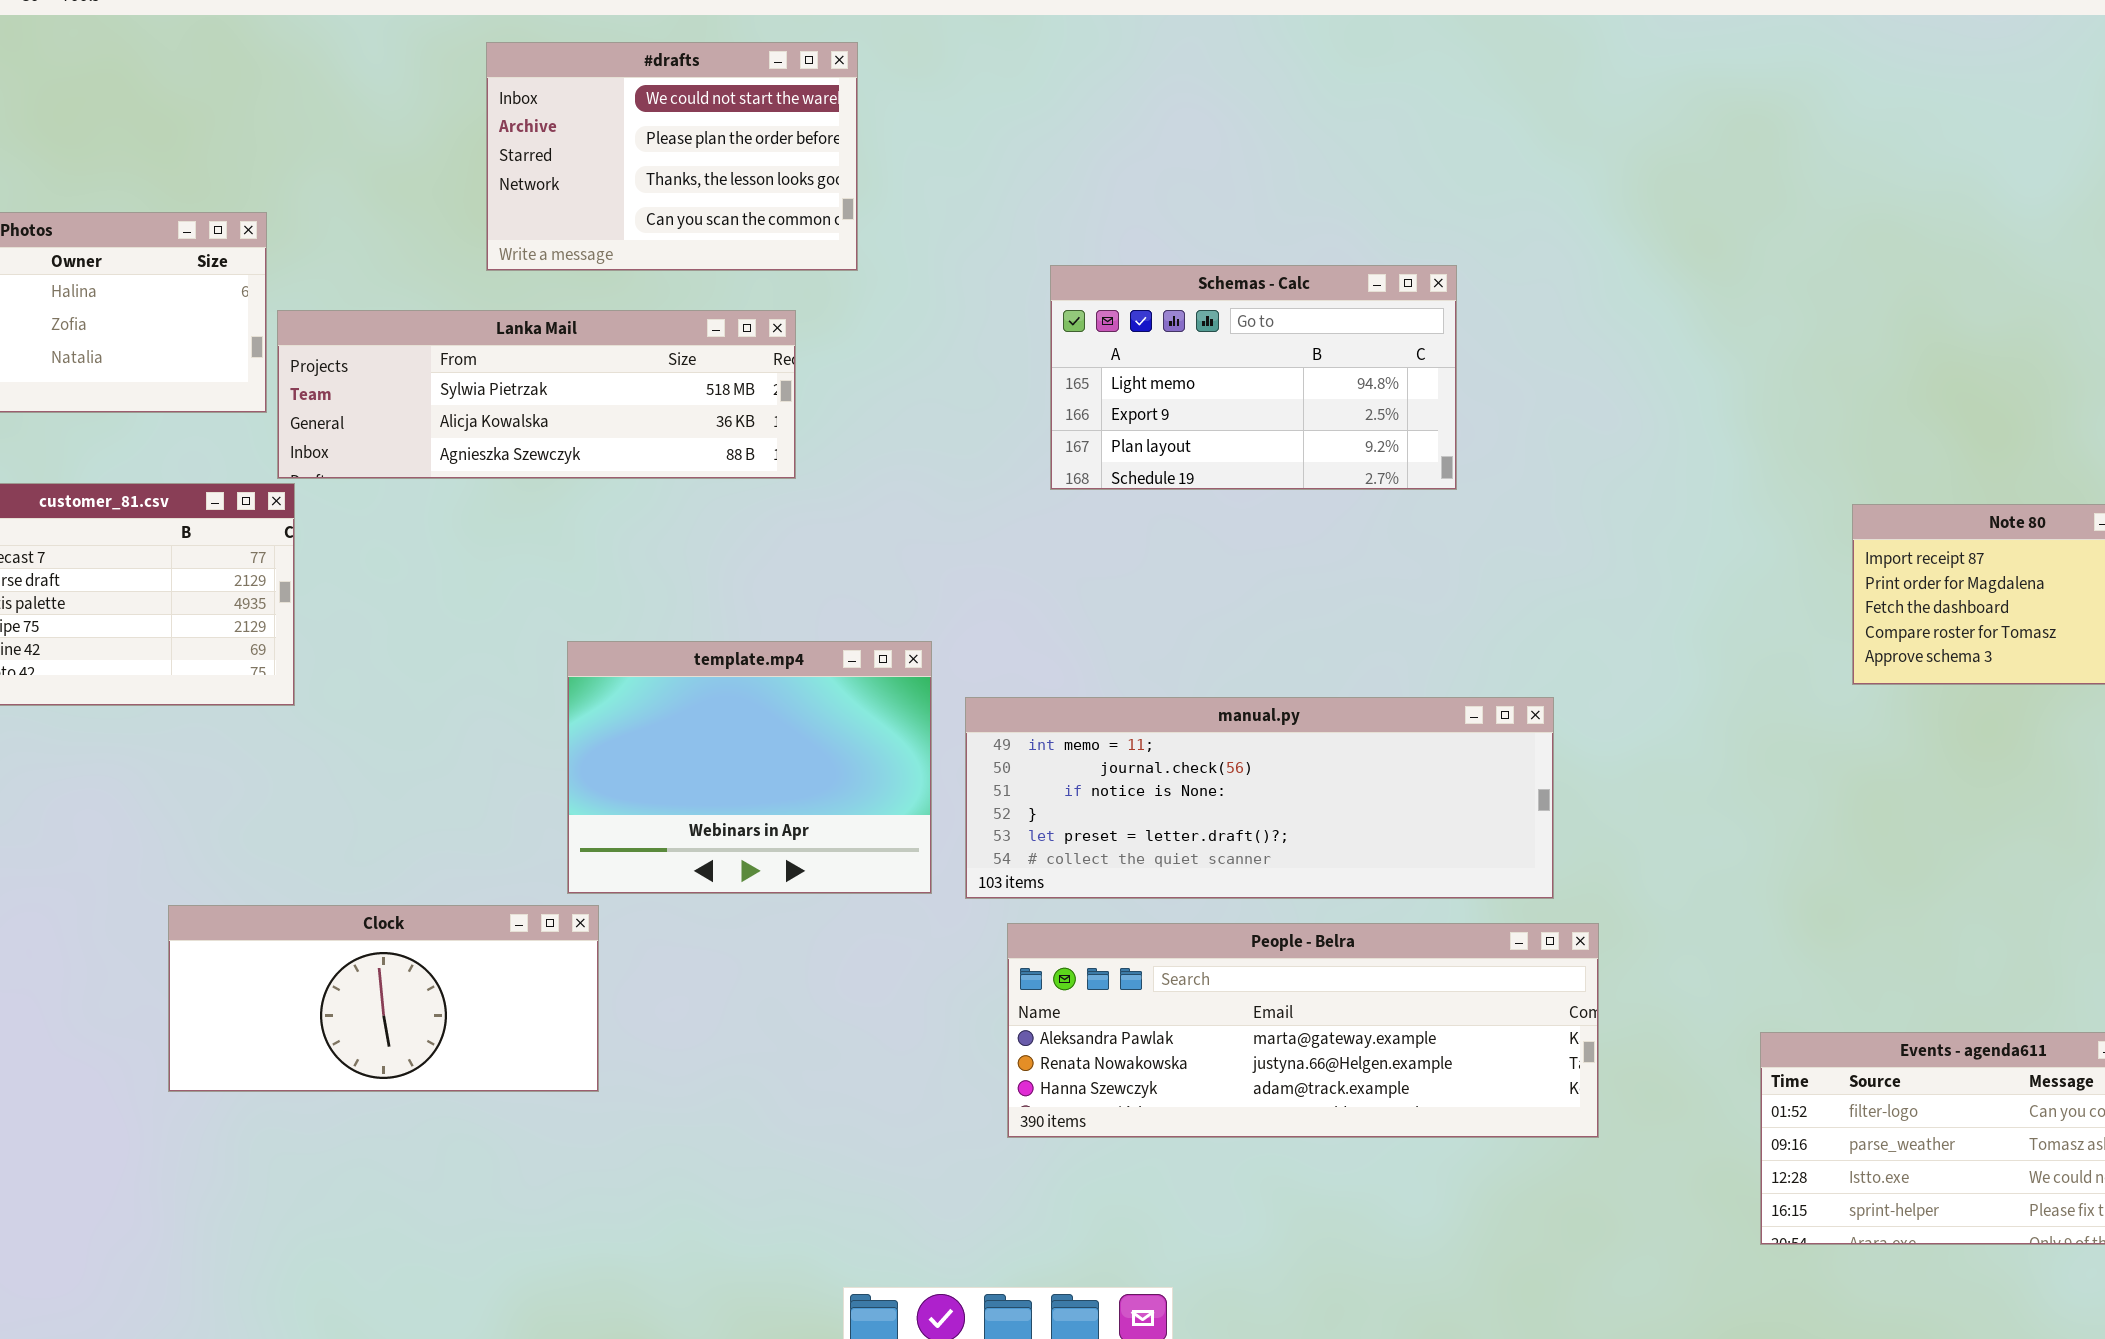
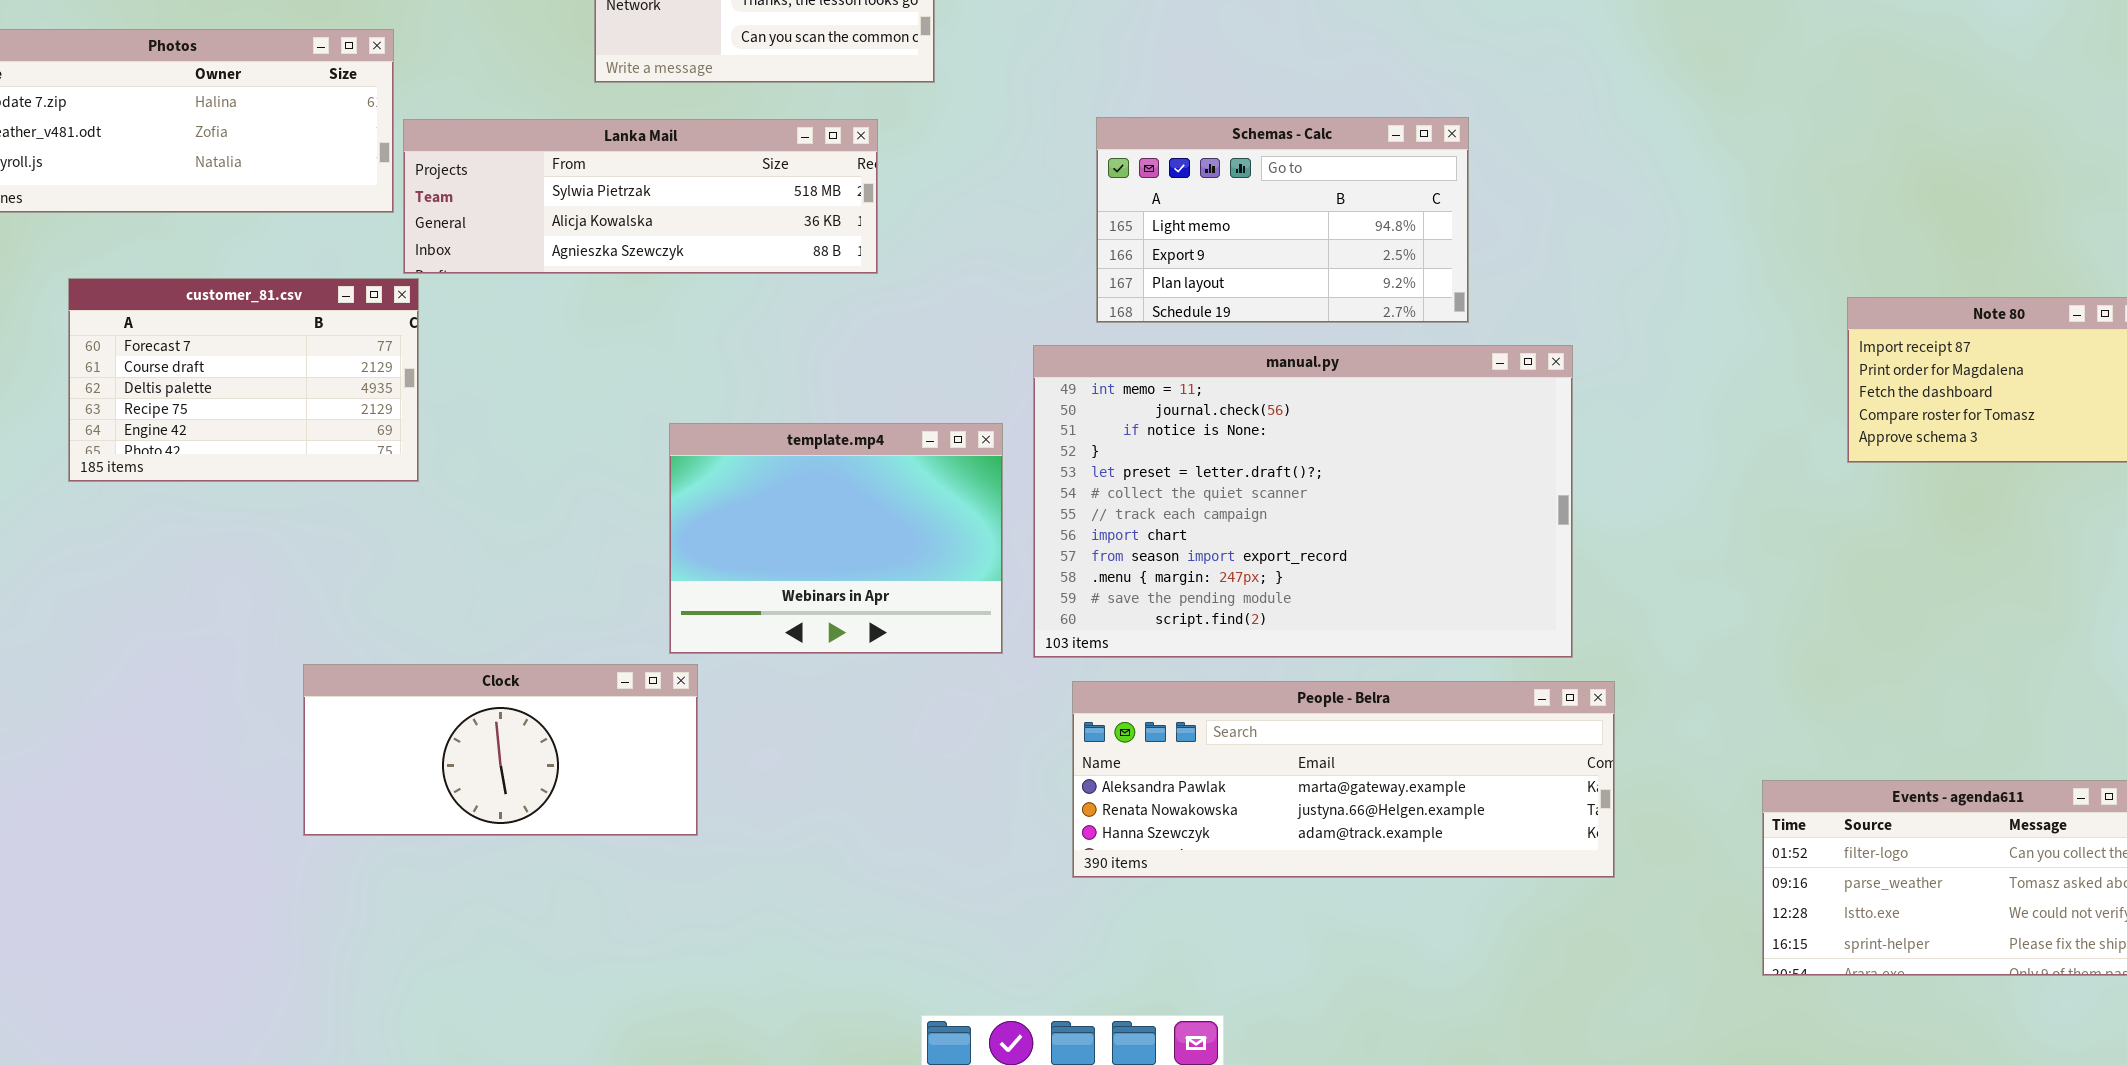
Schemas - Calc: [1050,265,1457,490] -> [1096,117,1469,323], moved
manual.py: [965,697,1554,899] -> [1033,345,1573,658], resized

